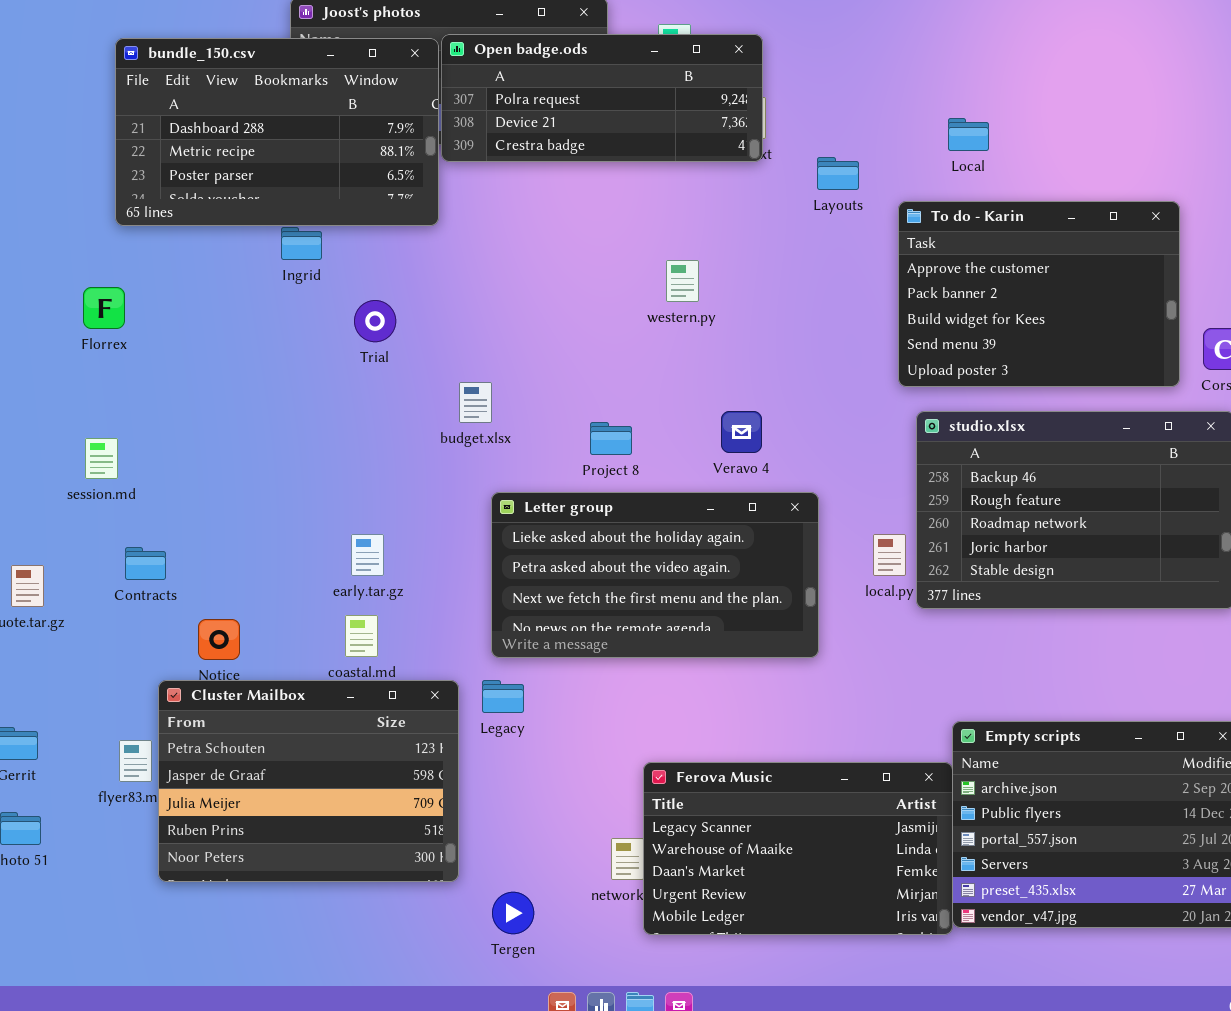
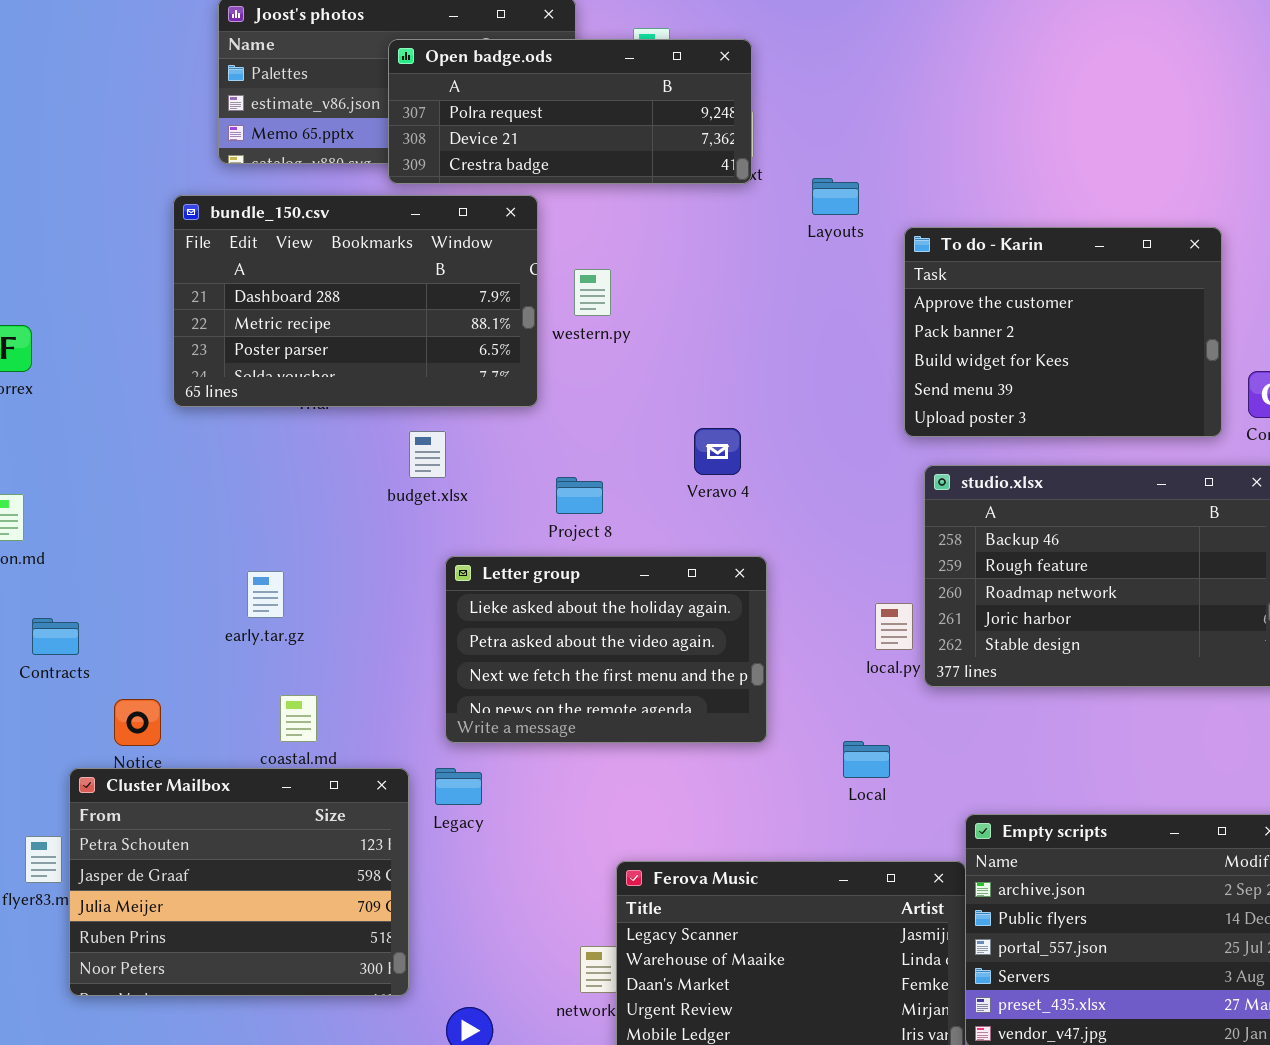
bundle_150.csv: [115,38,439,226] -> [173,195,538,407], moved
Local: [948,118,989,151] -> [843,741,890,778], moved
western.py: [666,260,699,302] -> [574,269,611,316], moved
Veravo 4: [721,411,762,453] -> [694,428,741,475], moved
Letter group: [491,492,819,658] -> [445,556,767,743], resized
early.tar.gz: [351,534,384,576] -> [247,571,284,618], moved

